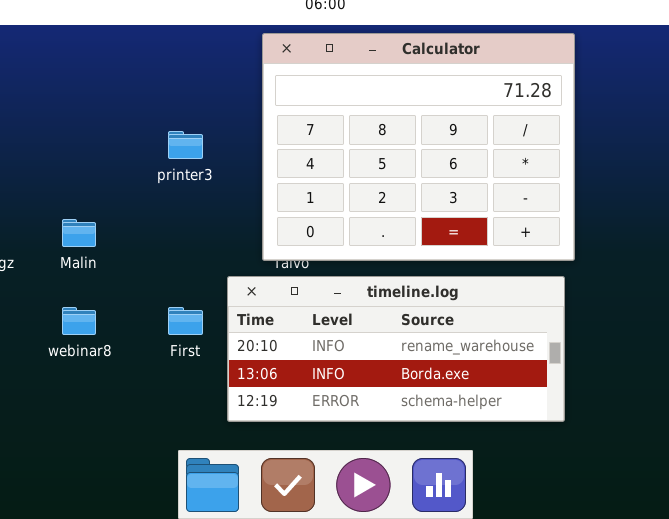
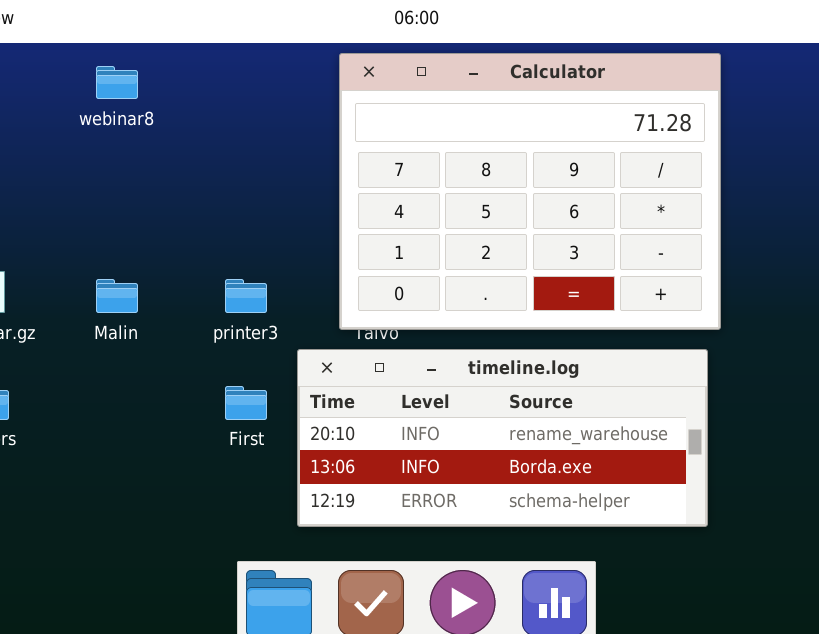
printer3: [168,131,203,159] -> [225,279,267,313], moved
webinar8: [62,307,96,335] -> [96,66,138,99], moved

